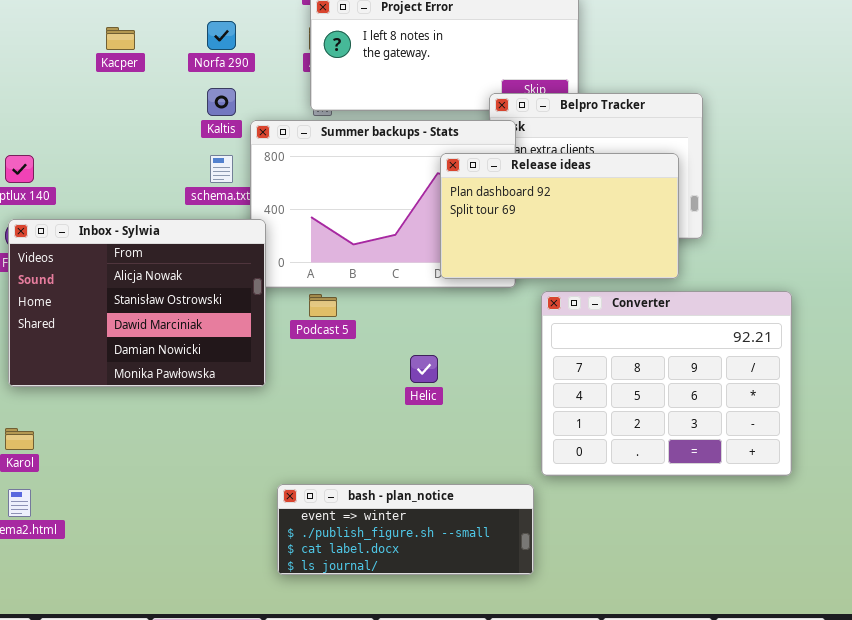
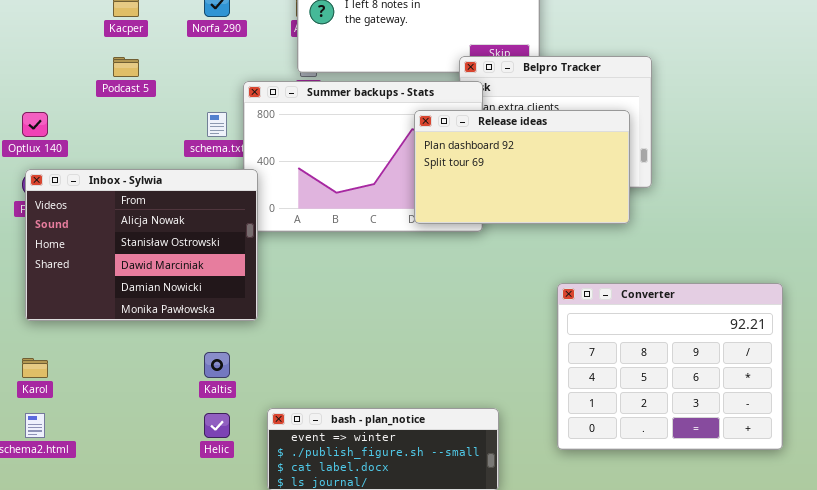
Kaltis: [207,88,236,116] -> [204,352,230,378], moved
Converter: [541,291,792,476] -> [557,283,783,450], moved
Podcast 5: [309,294,337,317] -> [113,57,139,77], moved
Helic: [410,355,438,383] -> [204,413,230,438], moved

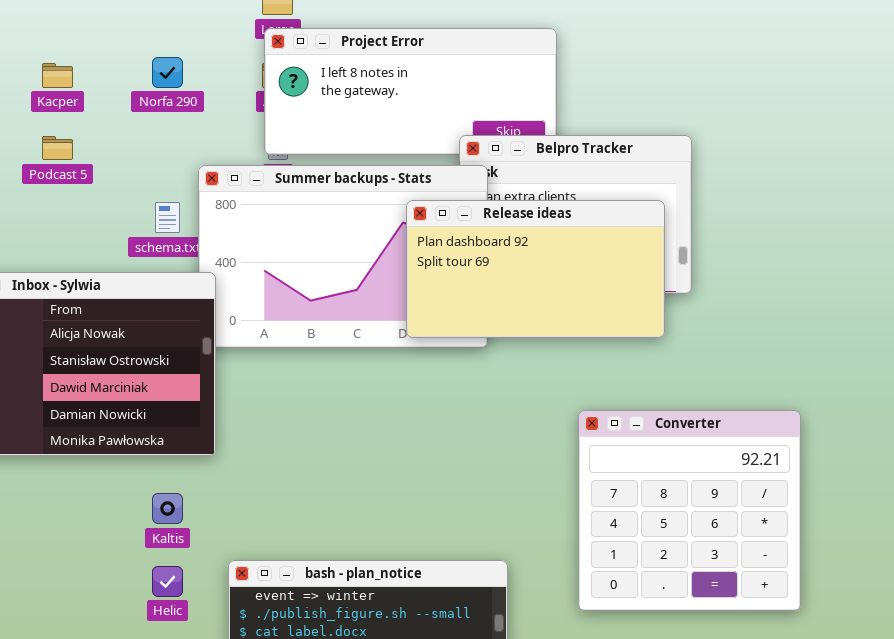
Converter: [557,283,783,450] -> [578,410,801,611], resized

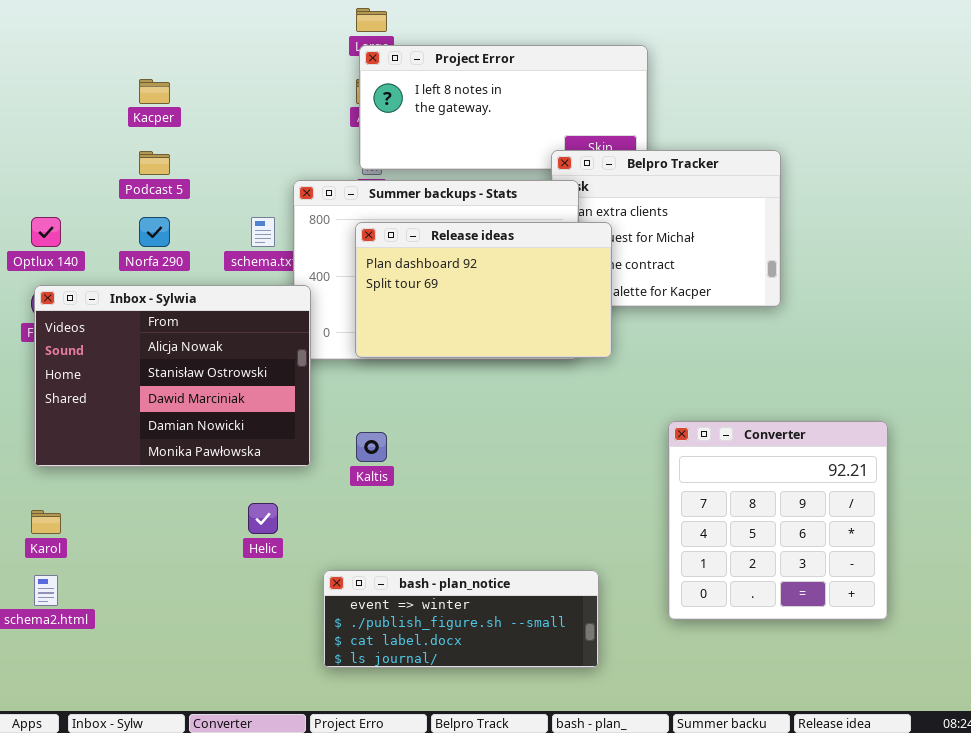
Norfa 290: [152,57,183,88] -> [139,217,170,247], moved
Release ideas: [406,200,665,338] -> [355,222,612,358], moved
Kaltis: [152,493,183,524] -> [356,432,387,462], moved
Helic: [152,566,183,597] -> [248,503,278,534], moved

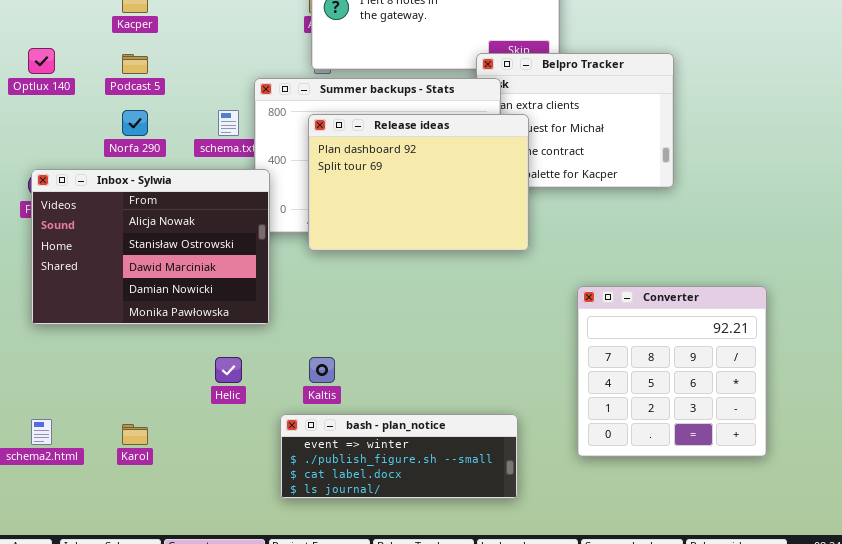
Optlux 140: [31,217,61,247] -> [28,48,55,74], moved
Release ideas: [355,222,612,358] -> [308,114,529,251], resized
Kaltis: [356,432,387,462] -> [309,357,335,383], moved
Karol: [31,510,61,534] -> [122,424,148,445], moved

